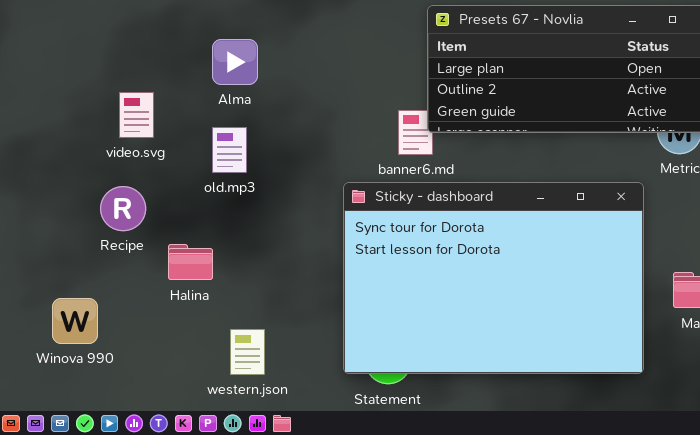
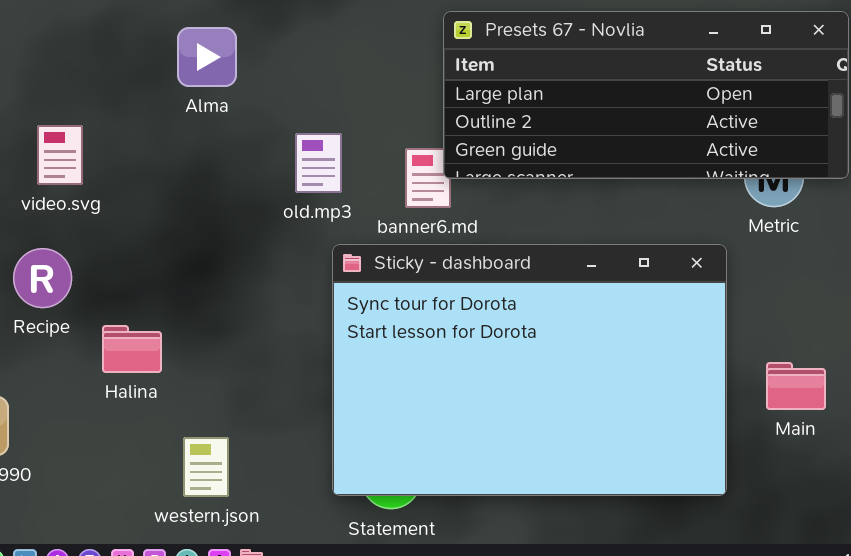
Alma: [212,39,258,85] -> [177,27,237,87], moved
old.mp3: [212,127,247,173] -> [295,133,342,193], moved

